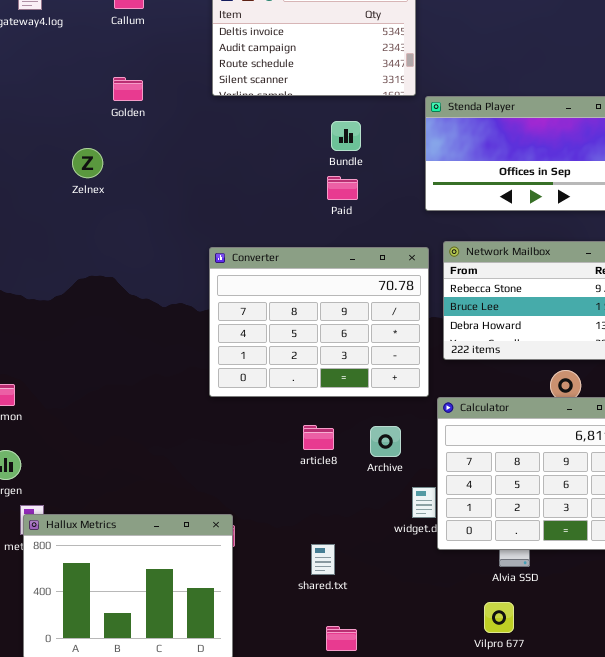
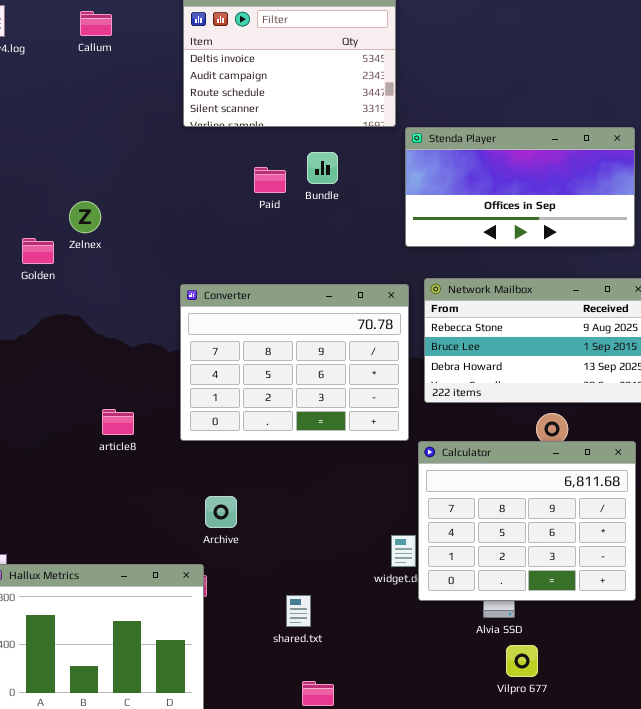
Golden: [113,77,143,101] -> [22,238,54,264], moved
Zelnex: [72,148,103,178] -> [69,201,101,233], moved
Paid: [327,176,358,200] -> [254,167,286,193], moved
article8: [303,425,334,450] -> [102,409,134,435], moved
Archive: [370,426,401,457] -> [205,496,237,528], moved
Vilpro 677: [484,602,514,633] -> [506,645,538,677], moved

